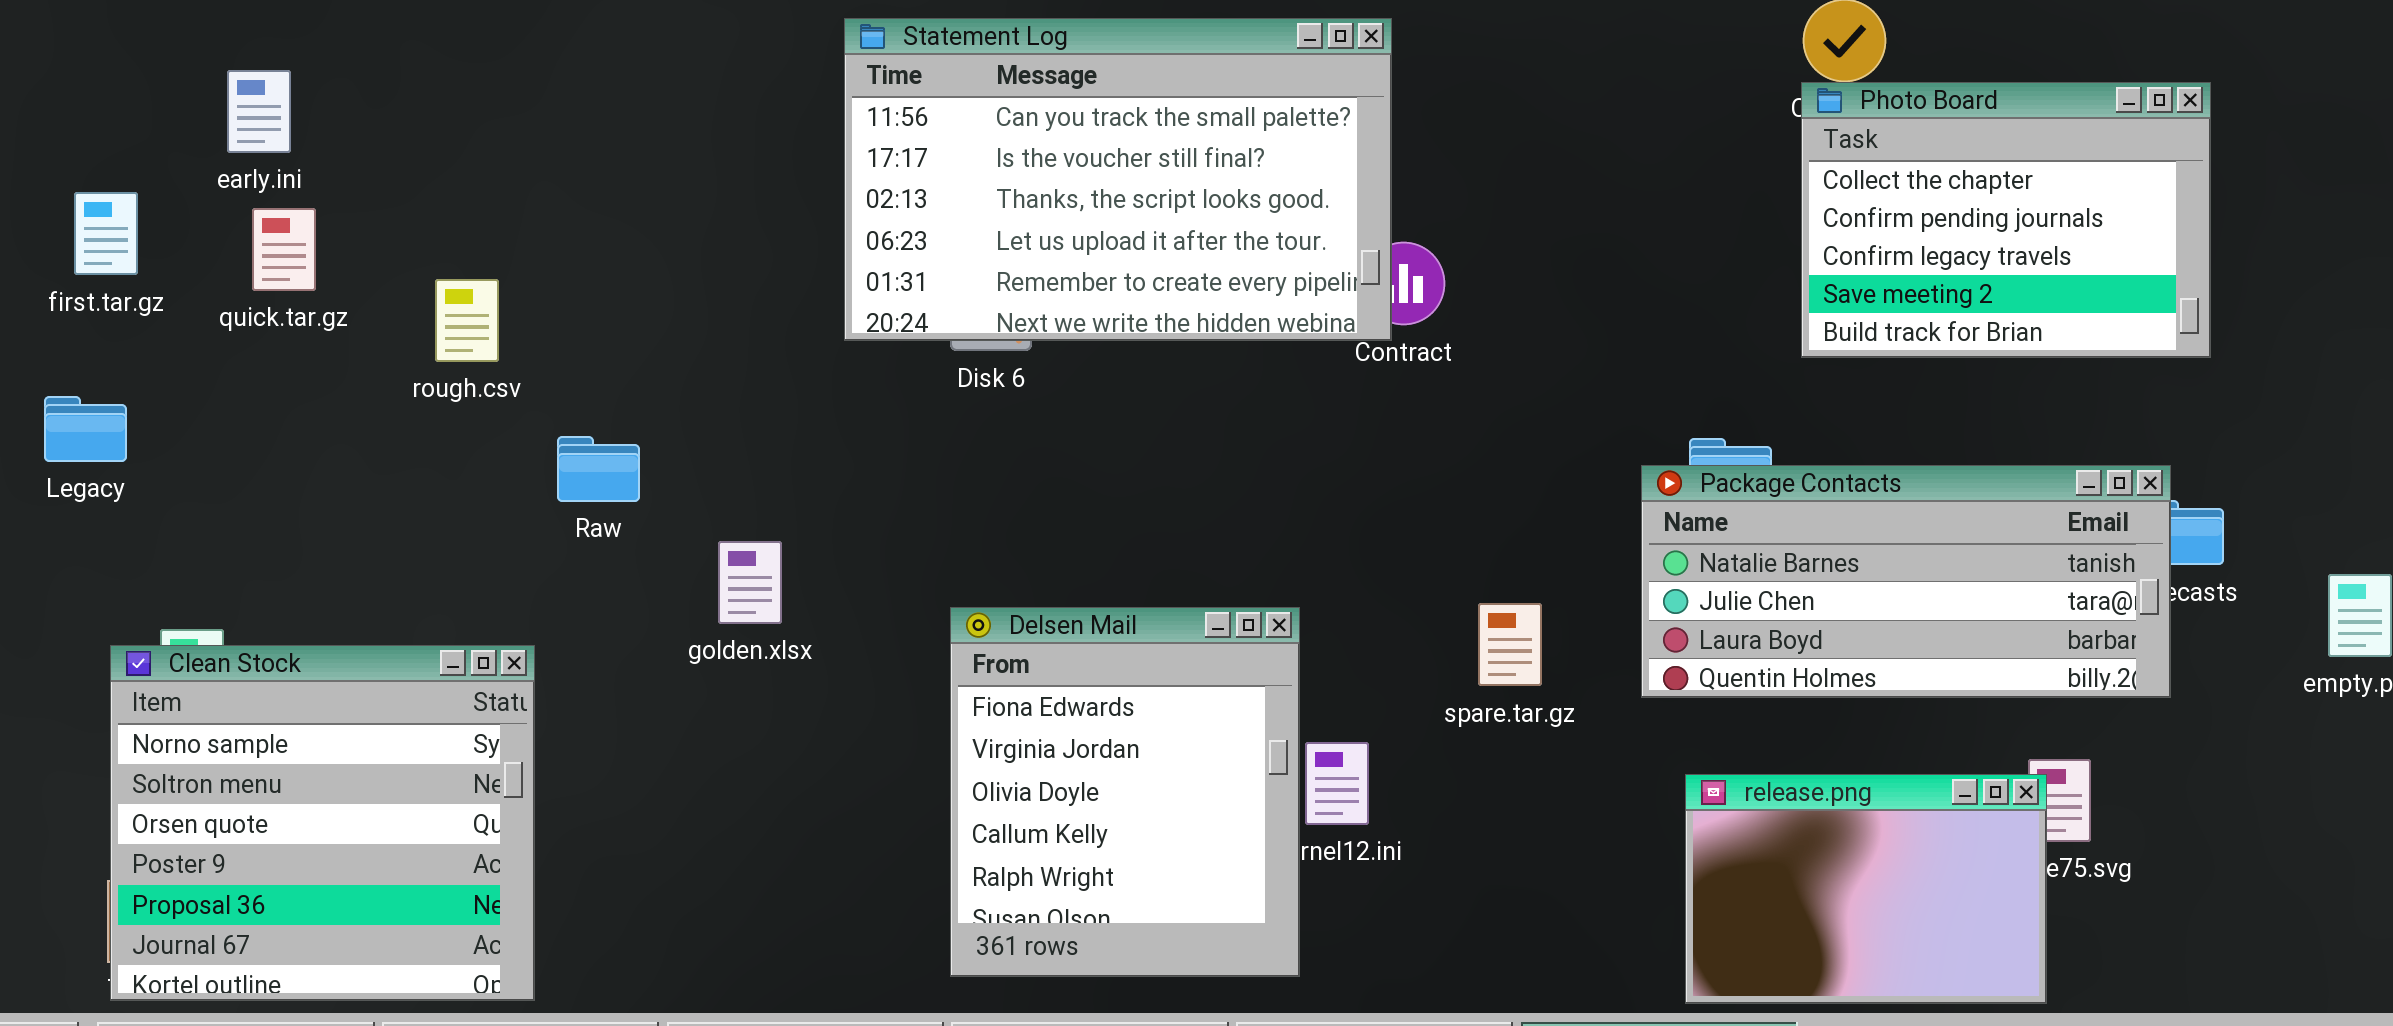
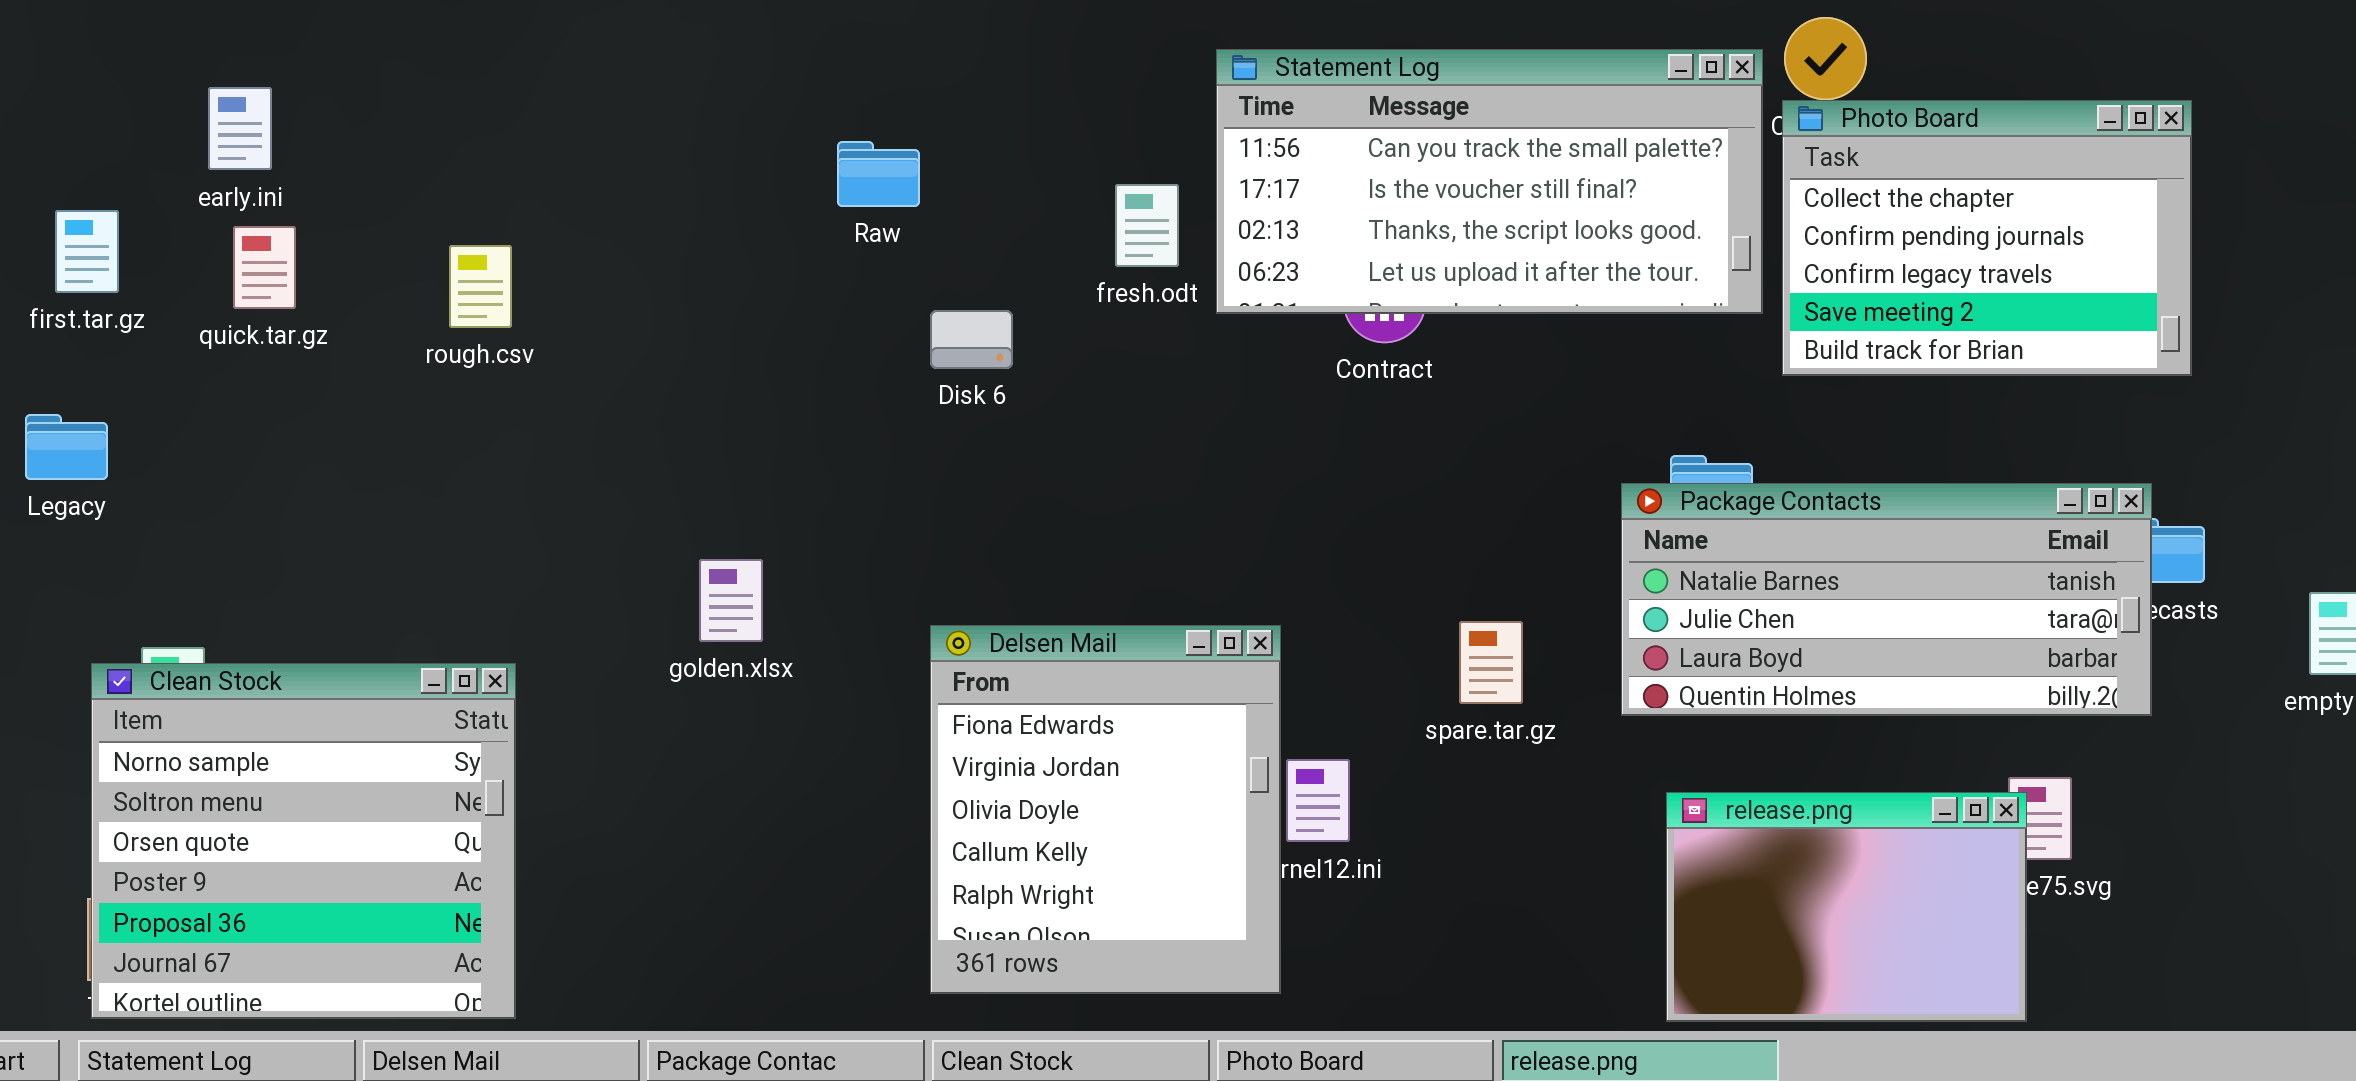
Statement Log: [844,18,1392,341] -> [1216,49,1763,314], moved, resized
rough.csv: [435,279,499,362] -> [449,245,512,328], moved
Raw: [557,436,640,502] -> [837,141,920,207], moved

